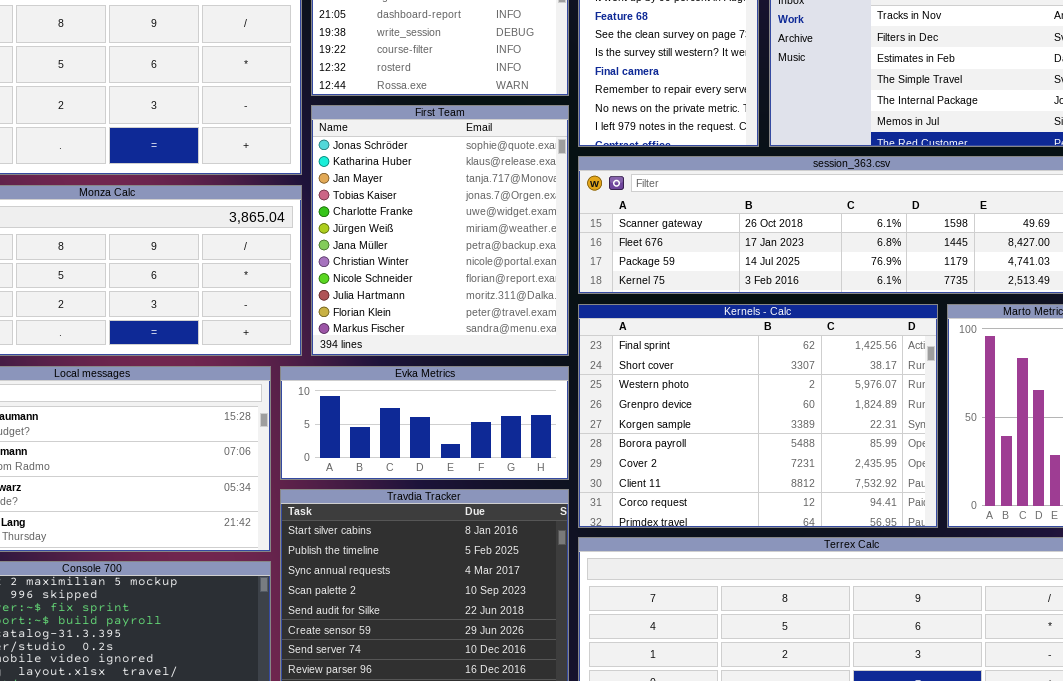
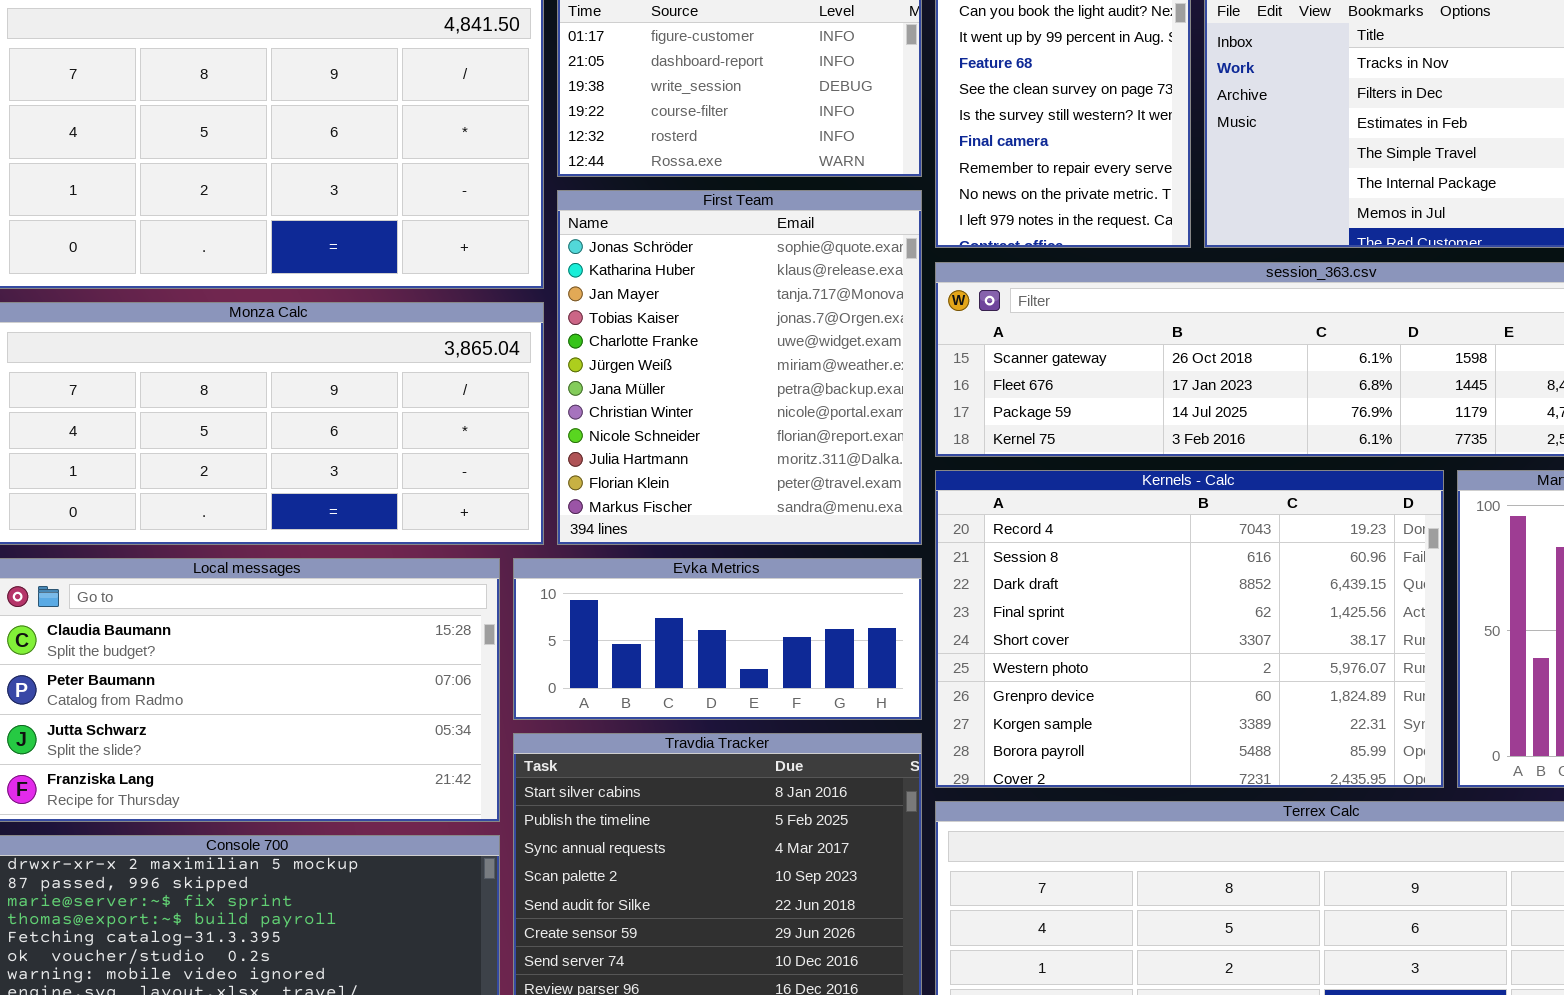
Kernels - Calc: [578,304,938,528] -> [935,470,1444,788], scrolled up 3 rows

